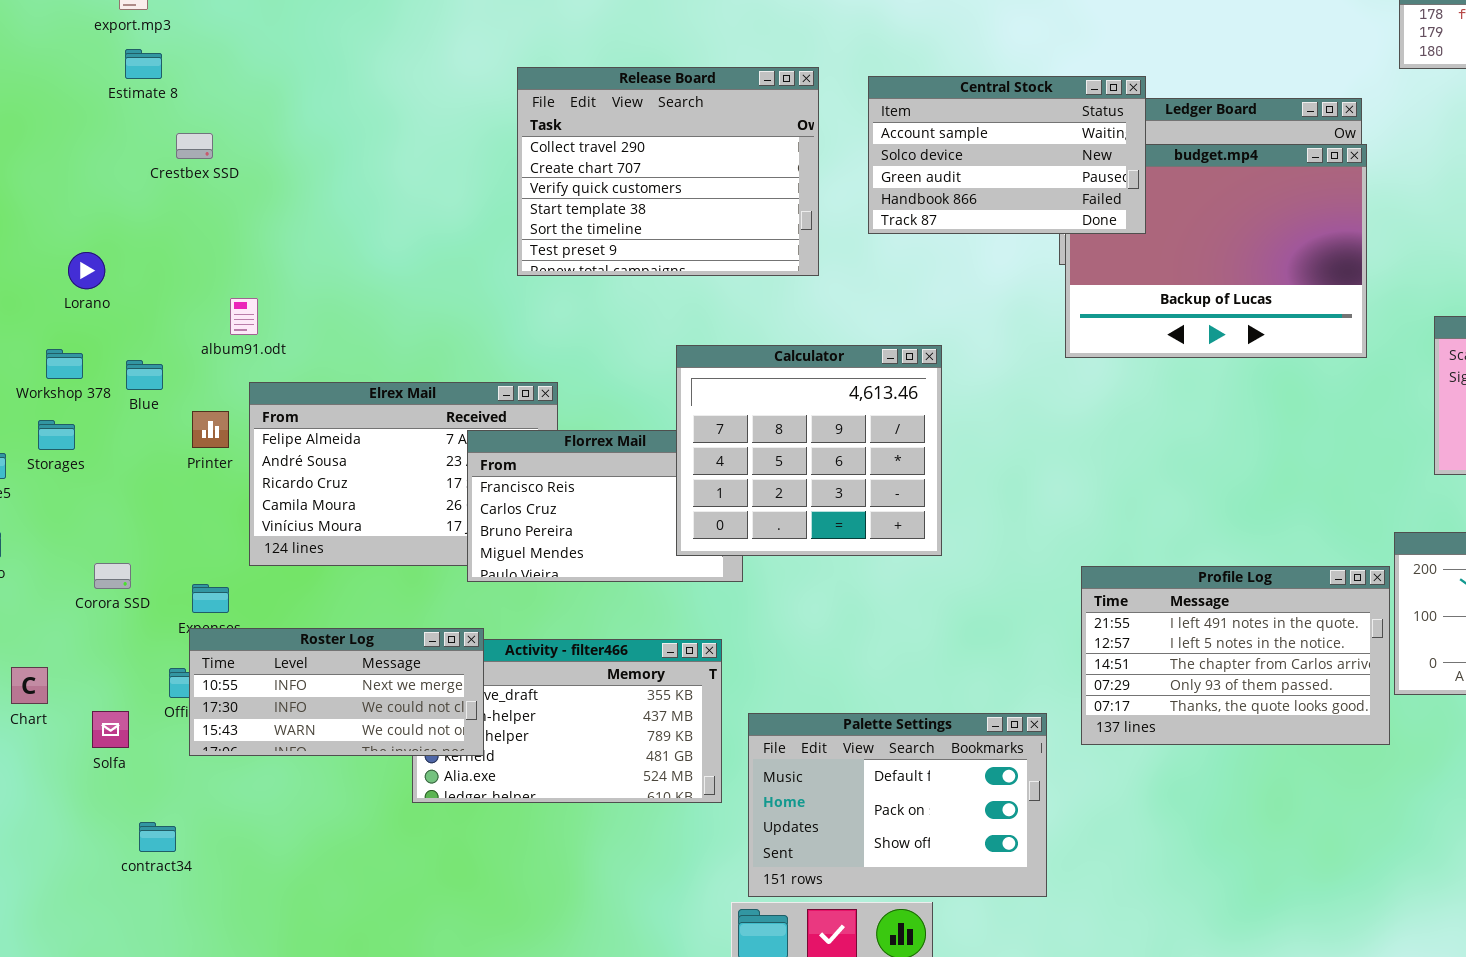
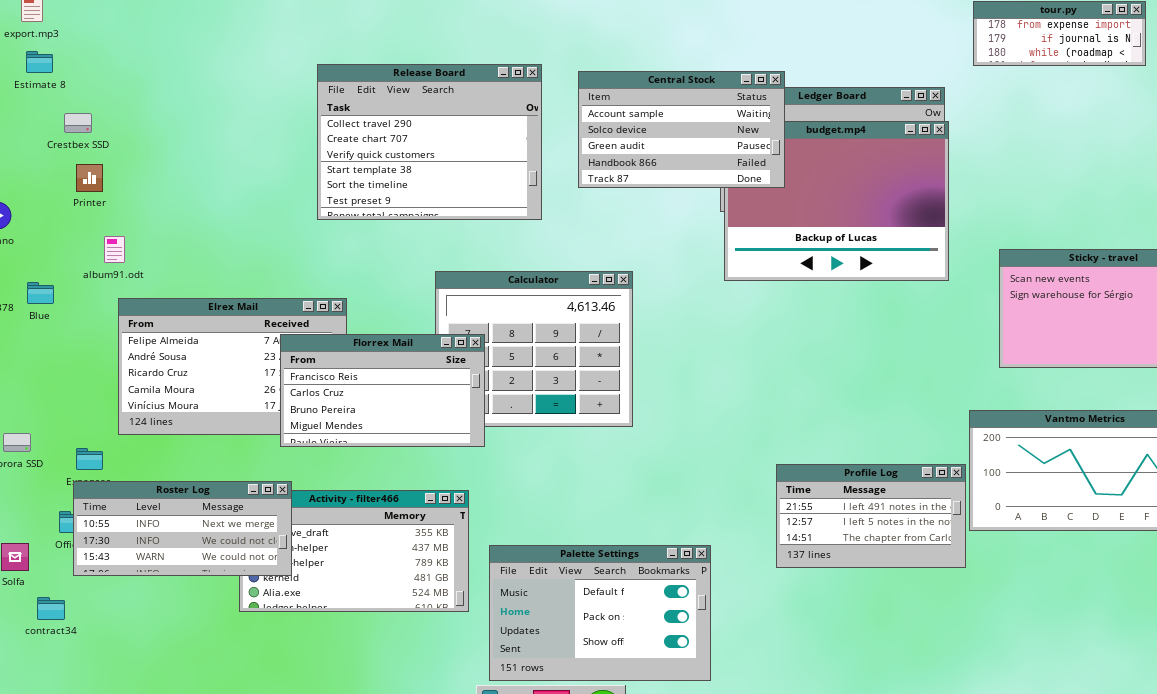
Printer: [192,411,229,448] -> [76,164,103,192], moved
Florrex Mail: [467,430,743,582] -> [280,334,485,447], raised
Profile Log: [1081,566,1390,745] -> [776,464,966,568], resized
contract34: [139,822,176,852] -> [37,597,65,620], moved

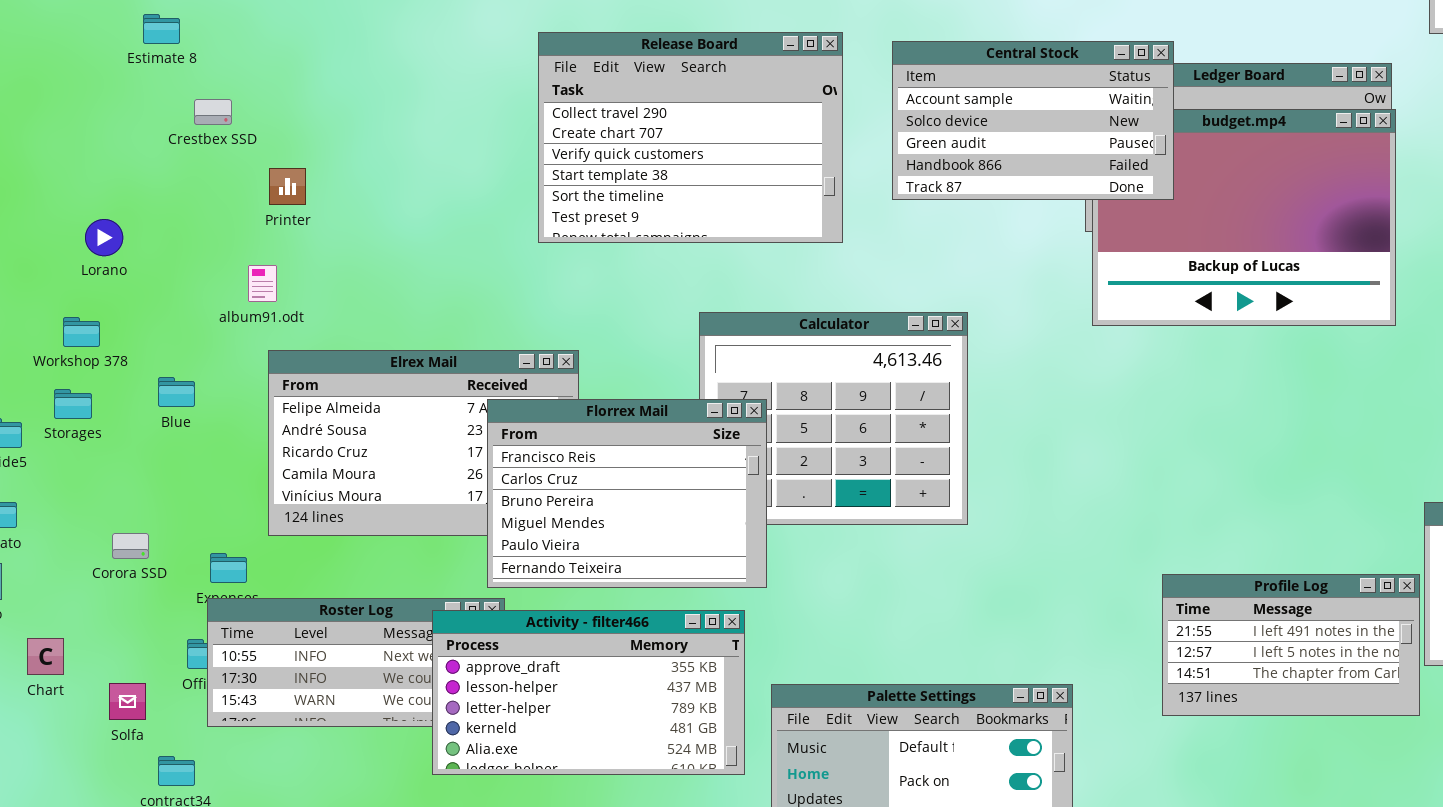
Printer: [76,164,103,192] -> [269,168,306,205], moved
Blue: [27,282,54,304] -> [158,377,195,407], moved
Florrex Mail: [280,334,485,447] -> [487,399,767,588], resized
Activity - filter466: [239,490,469,612] -> [432,610,745,775], raised

